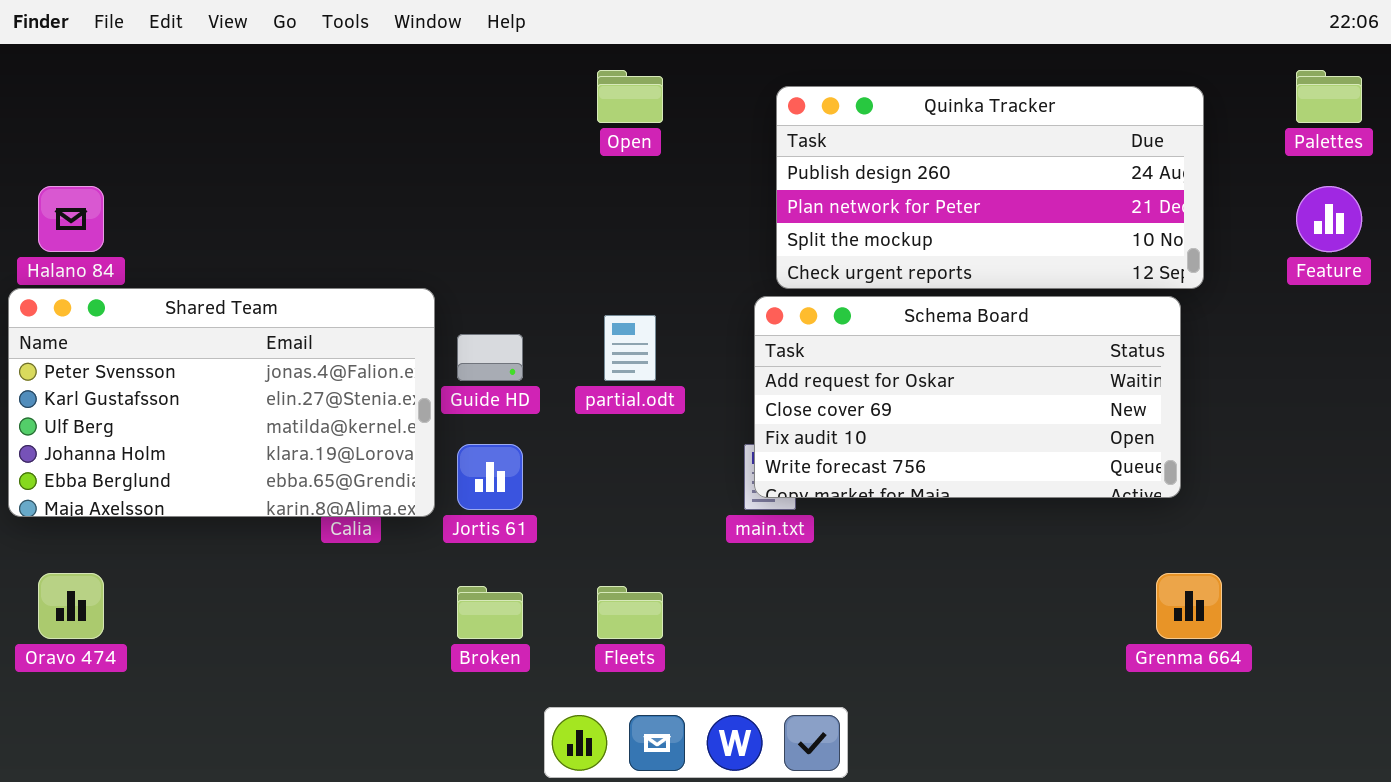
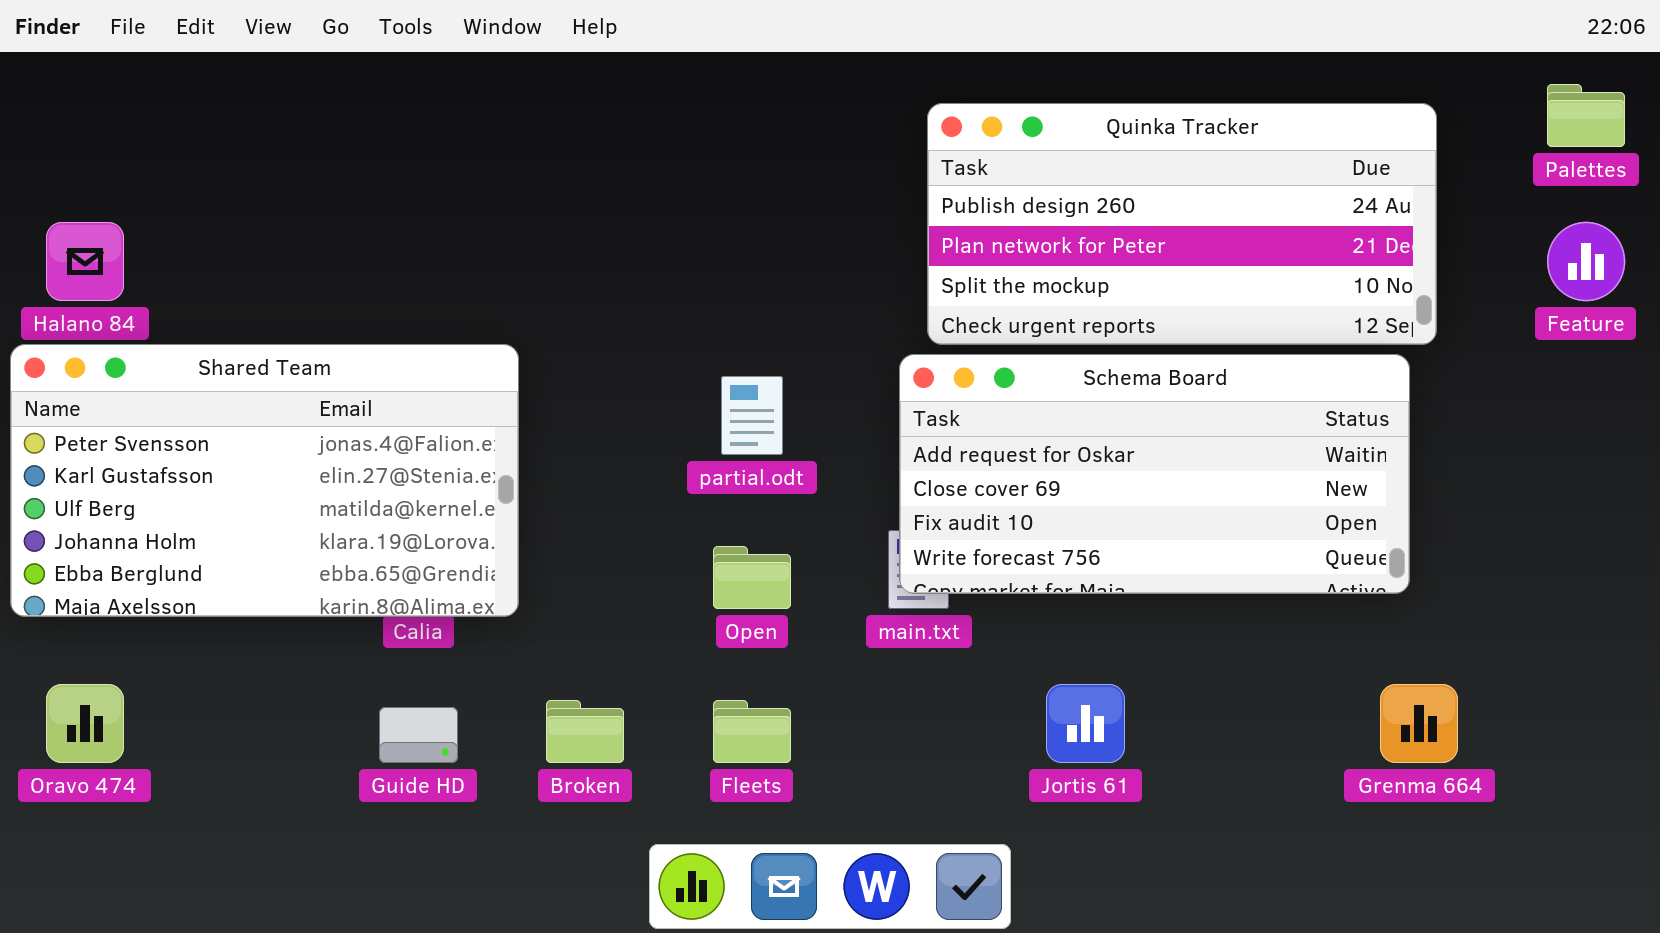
Open: [597,70,663,123] -> [713,546,791,609], moved
Guide HD: [457,334,523,381] -> [379,707,458,763], moved
Jortis 61: [457,444,523,510] -> [1046,684,1125,763], moved

